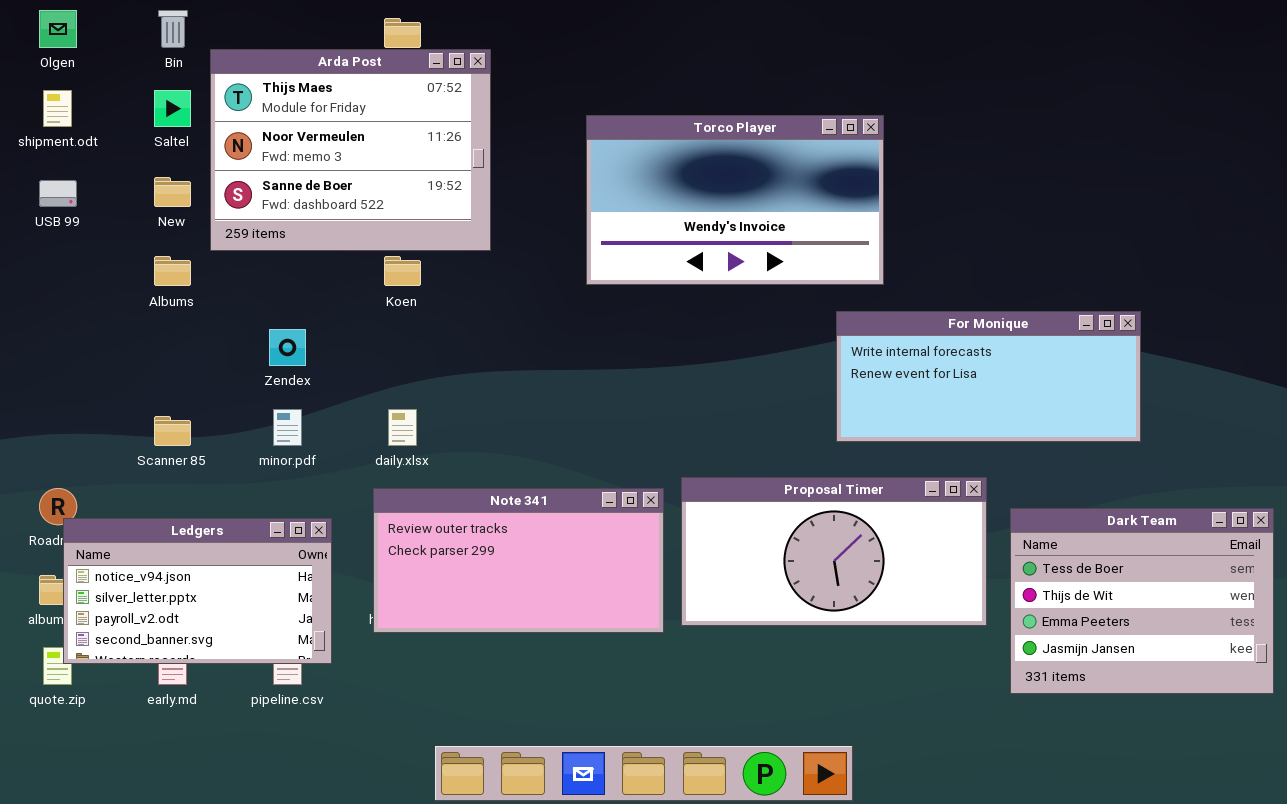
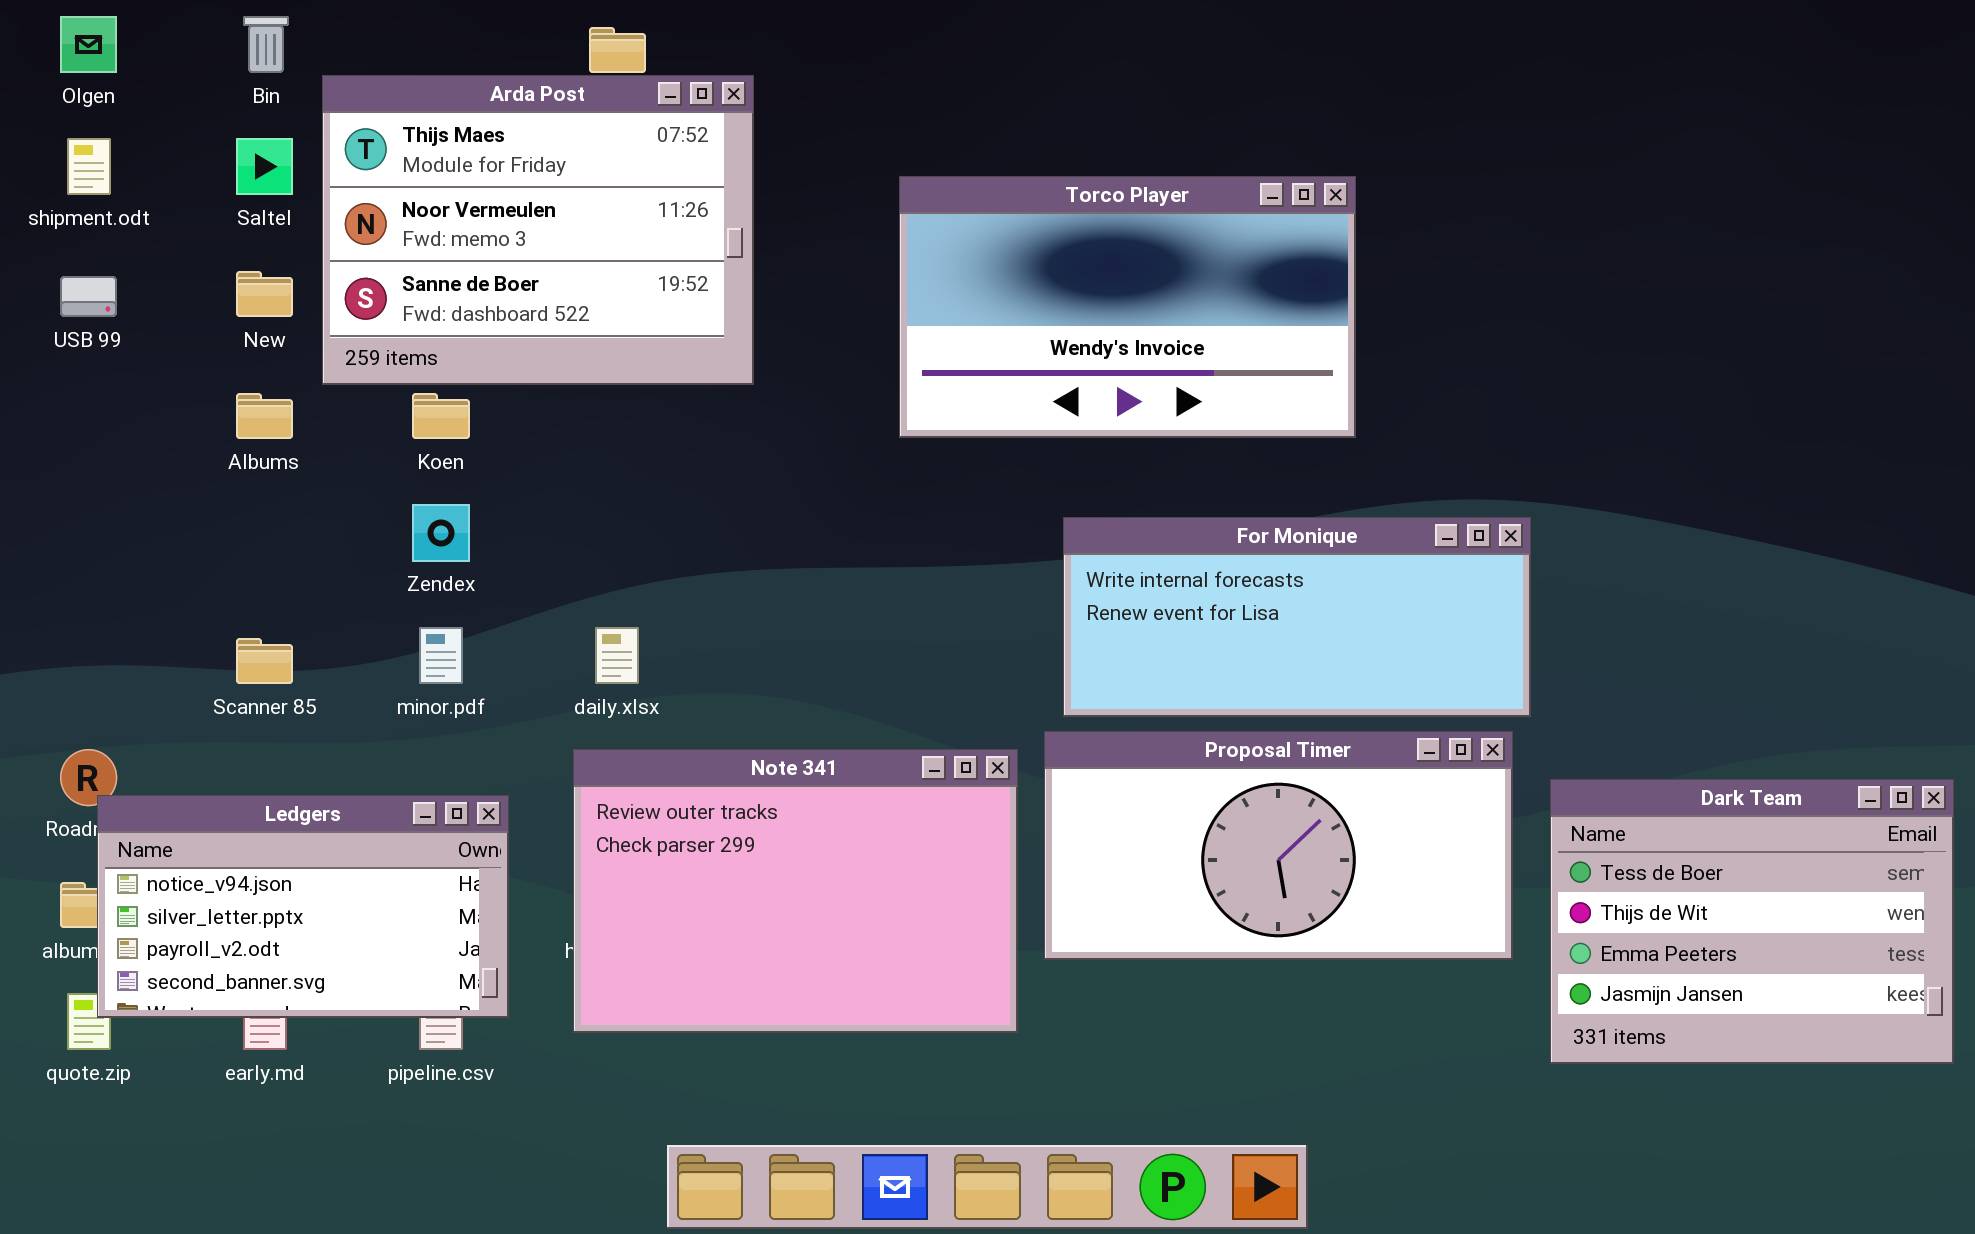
Koen: [384,256,421,286] -> [412,393,470,439], moved
For Monique: [836,311,1141,442] -> [1063,517,1531,717], moved
Note 341: [373,488,664,633] -> [573,749,1018,1033], resized

